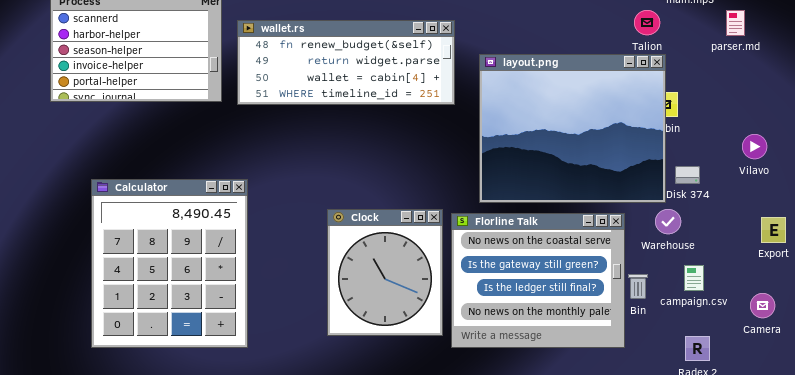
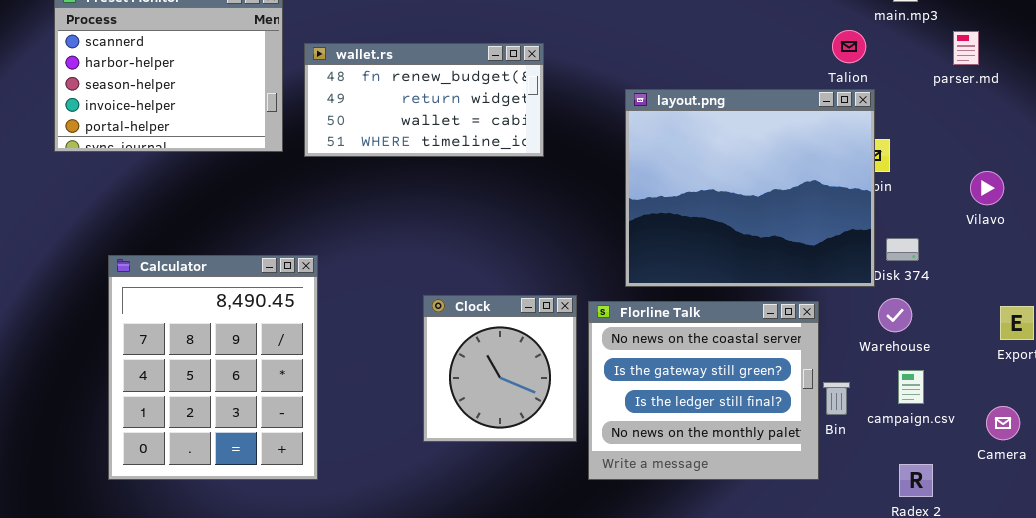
wallet.rs: [237,20,455,105] -> [304,43,544,157], resized
Vilavo: [742,134,767,159] -> [970,171,1004,205], moved
Clock: [327,209,443,336] -> [423,295,577,442], resized
Warehouse: [655,209,681,234] -> [878,298,912,332], moved

